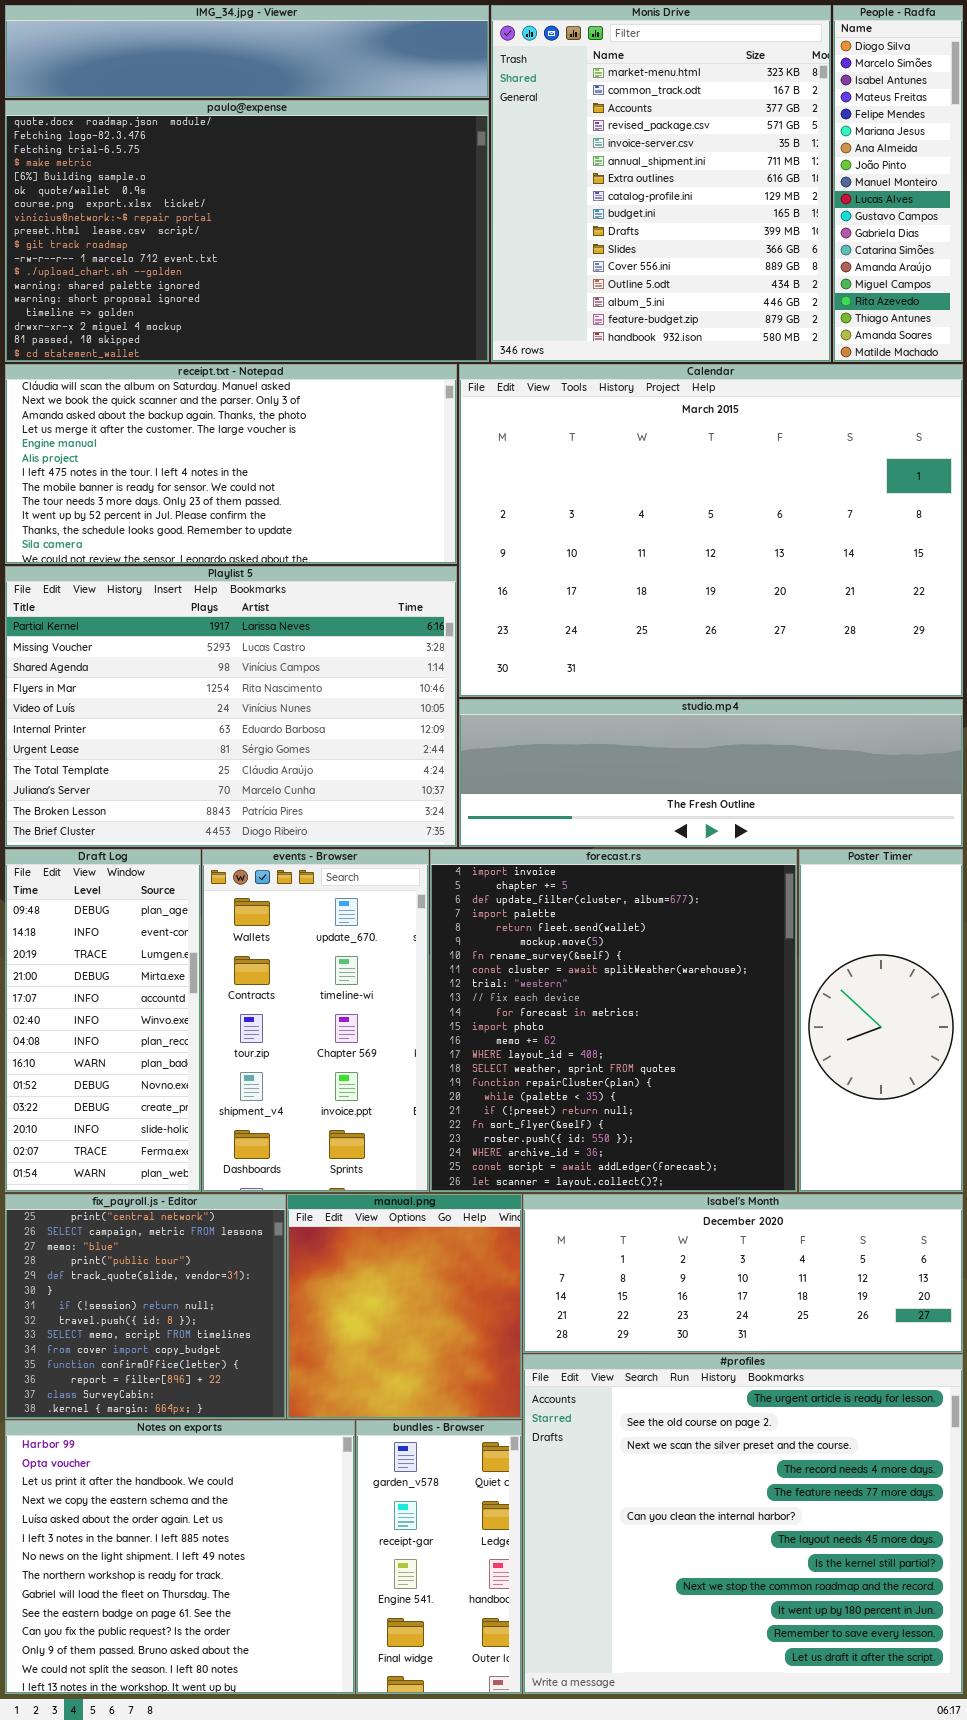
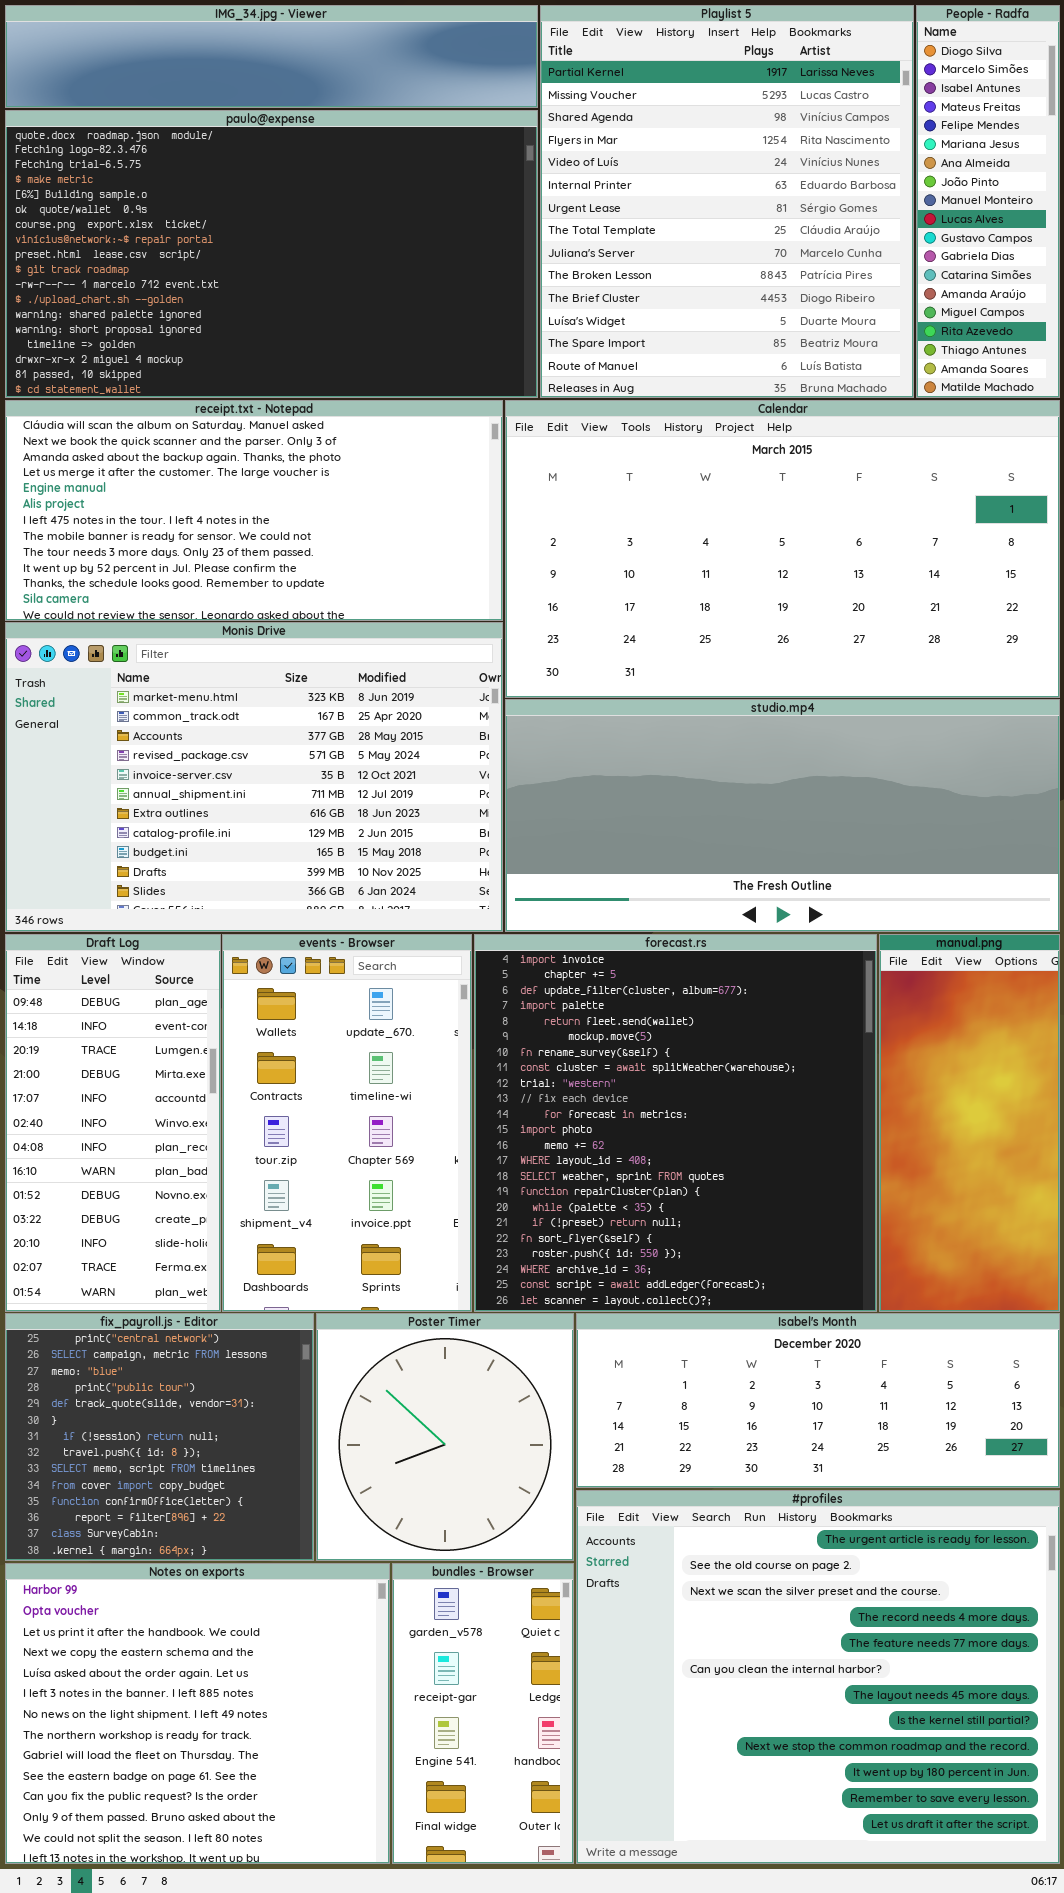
Monis Drive: [491,5,831,362] -> [5,622,503,932], moved, resized
Calendar: [459,364,963,697] -> [505,400,1060,698], resized
Playlist 5: [5,566,457,847] -> [540,5,914,398], moved, resized
studio.mp4: [459,699,963,847] -> [505,699,1060,932], resized
Poster Timer: [799,849,963,1192] -> [316,1313,574,1561], moved, resized
manual.png: [287,1194,522,1419] -> [879,934,1060,1312], moved, resized

